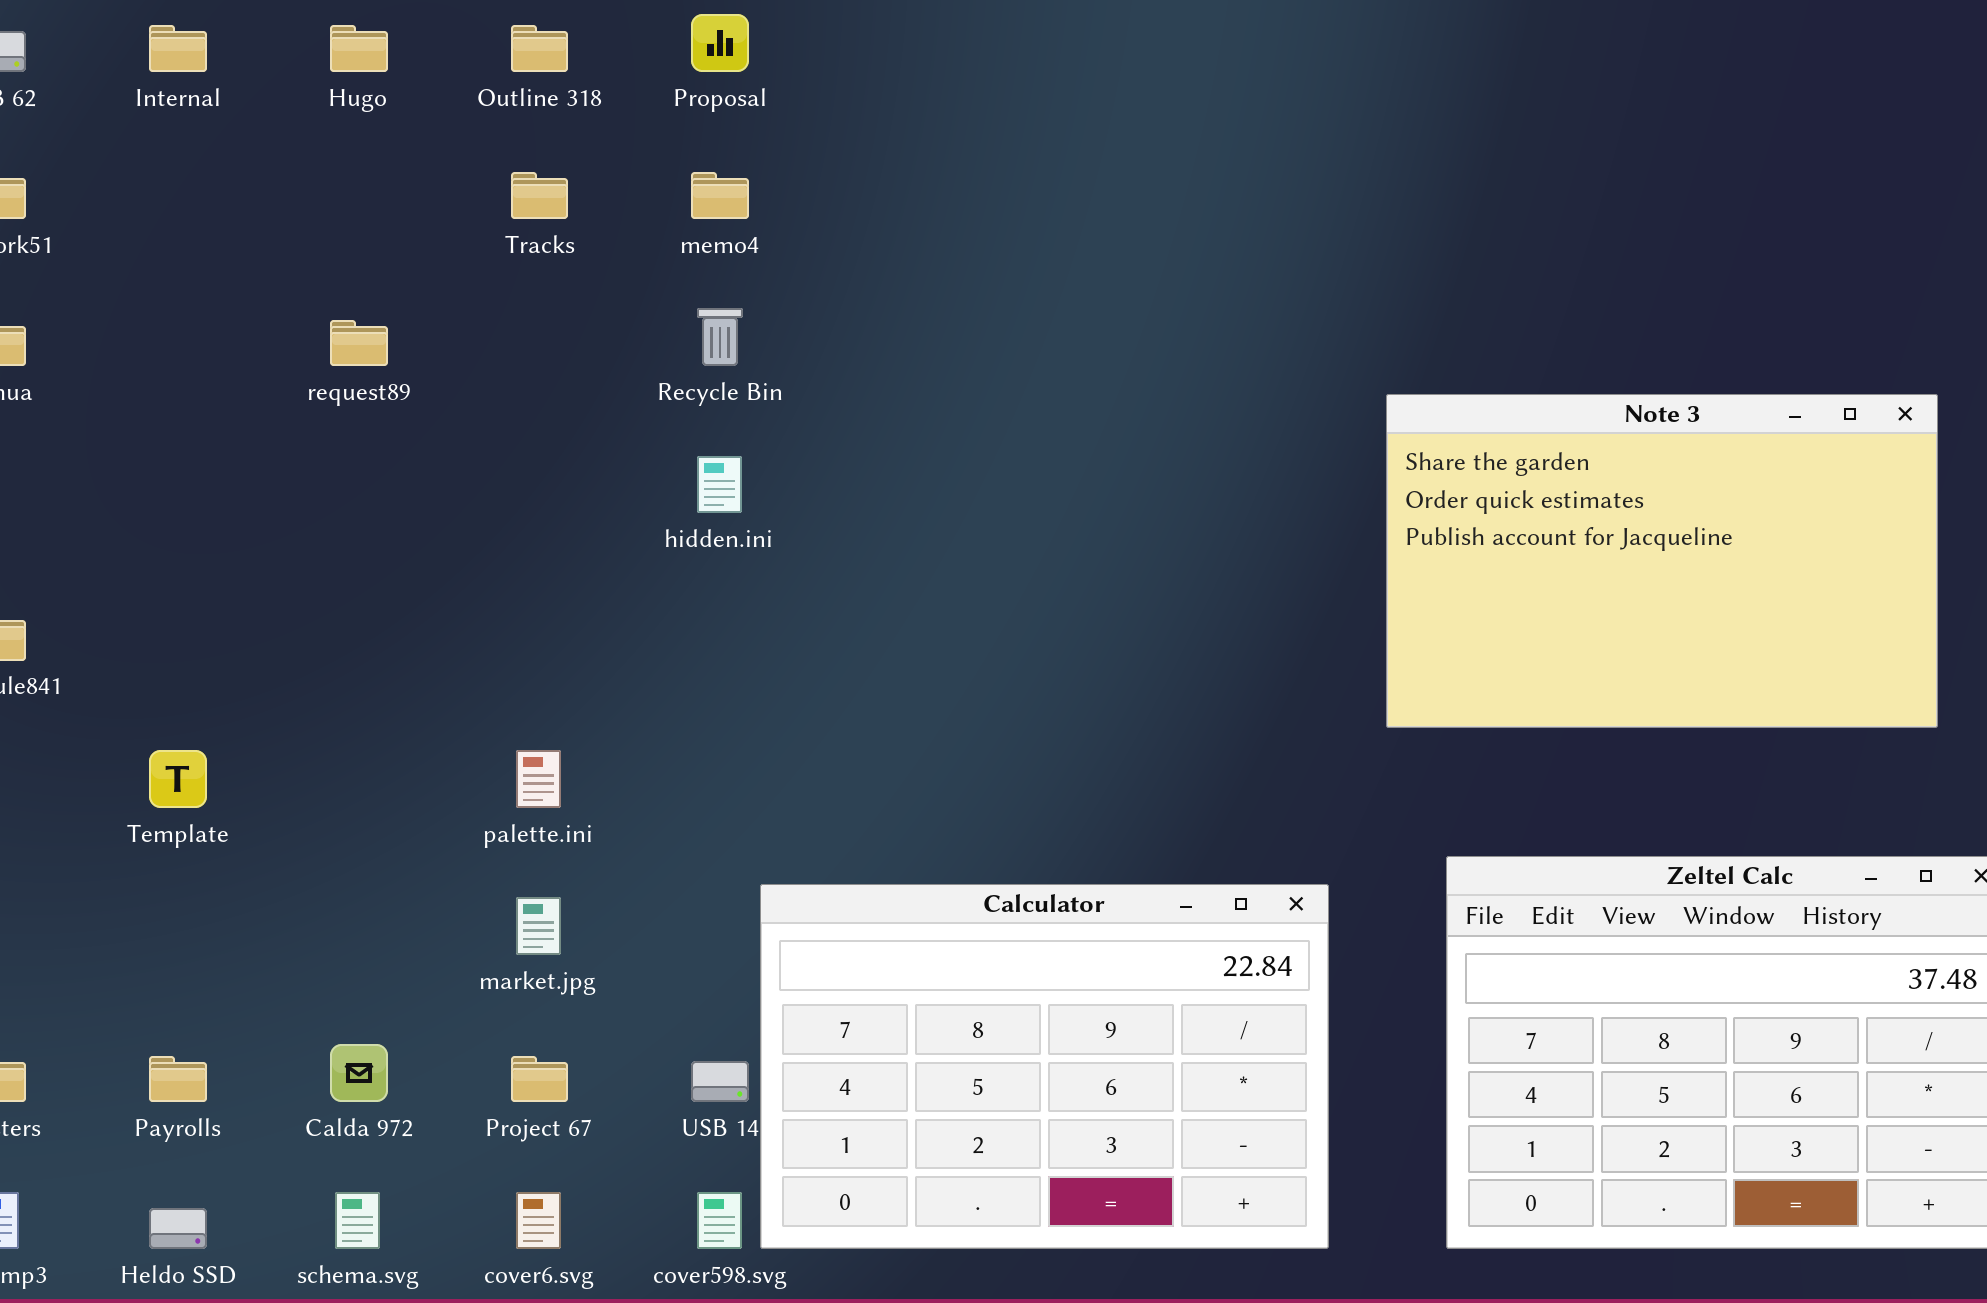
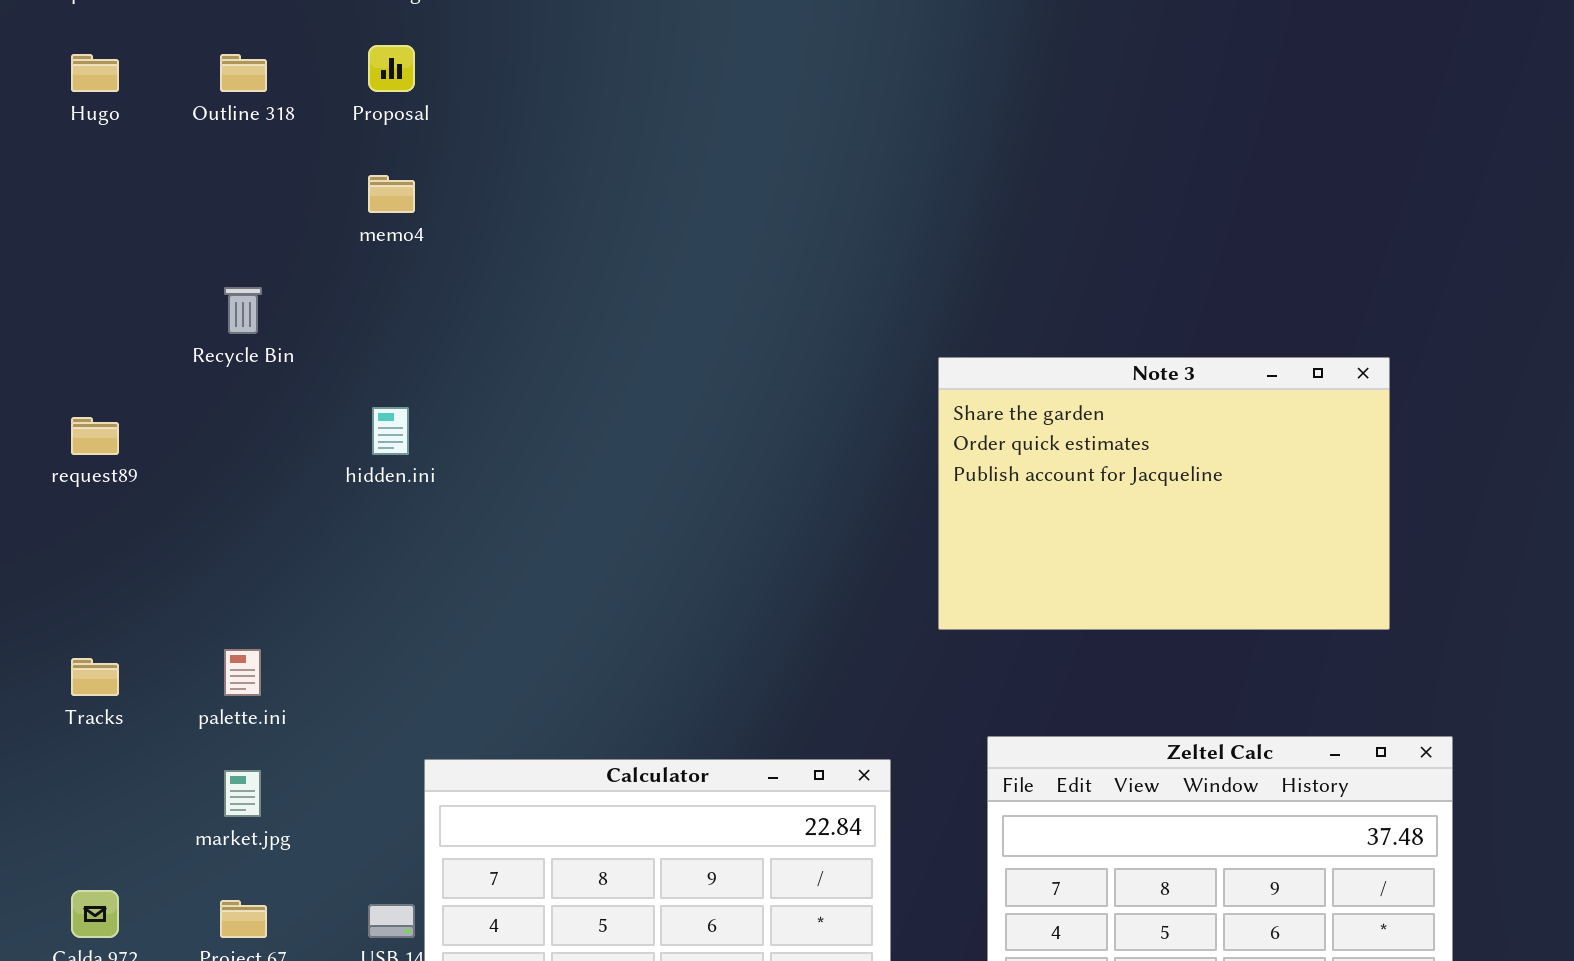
Tracks: [511,172,568,219] -> [71,658,119,696], moved
Recycle Bin: [697,308,743,366] -> [224,287,262,334], moved
request89: [330,320,388,366] -> [71,417,119,455], moved

